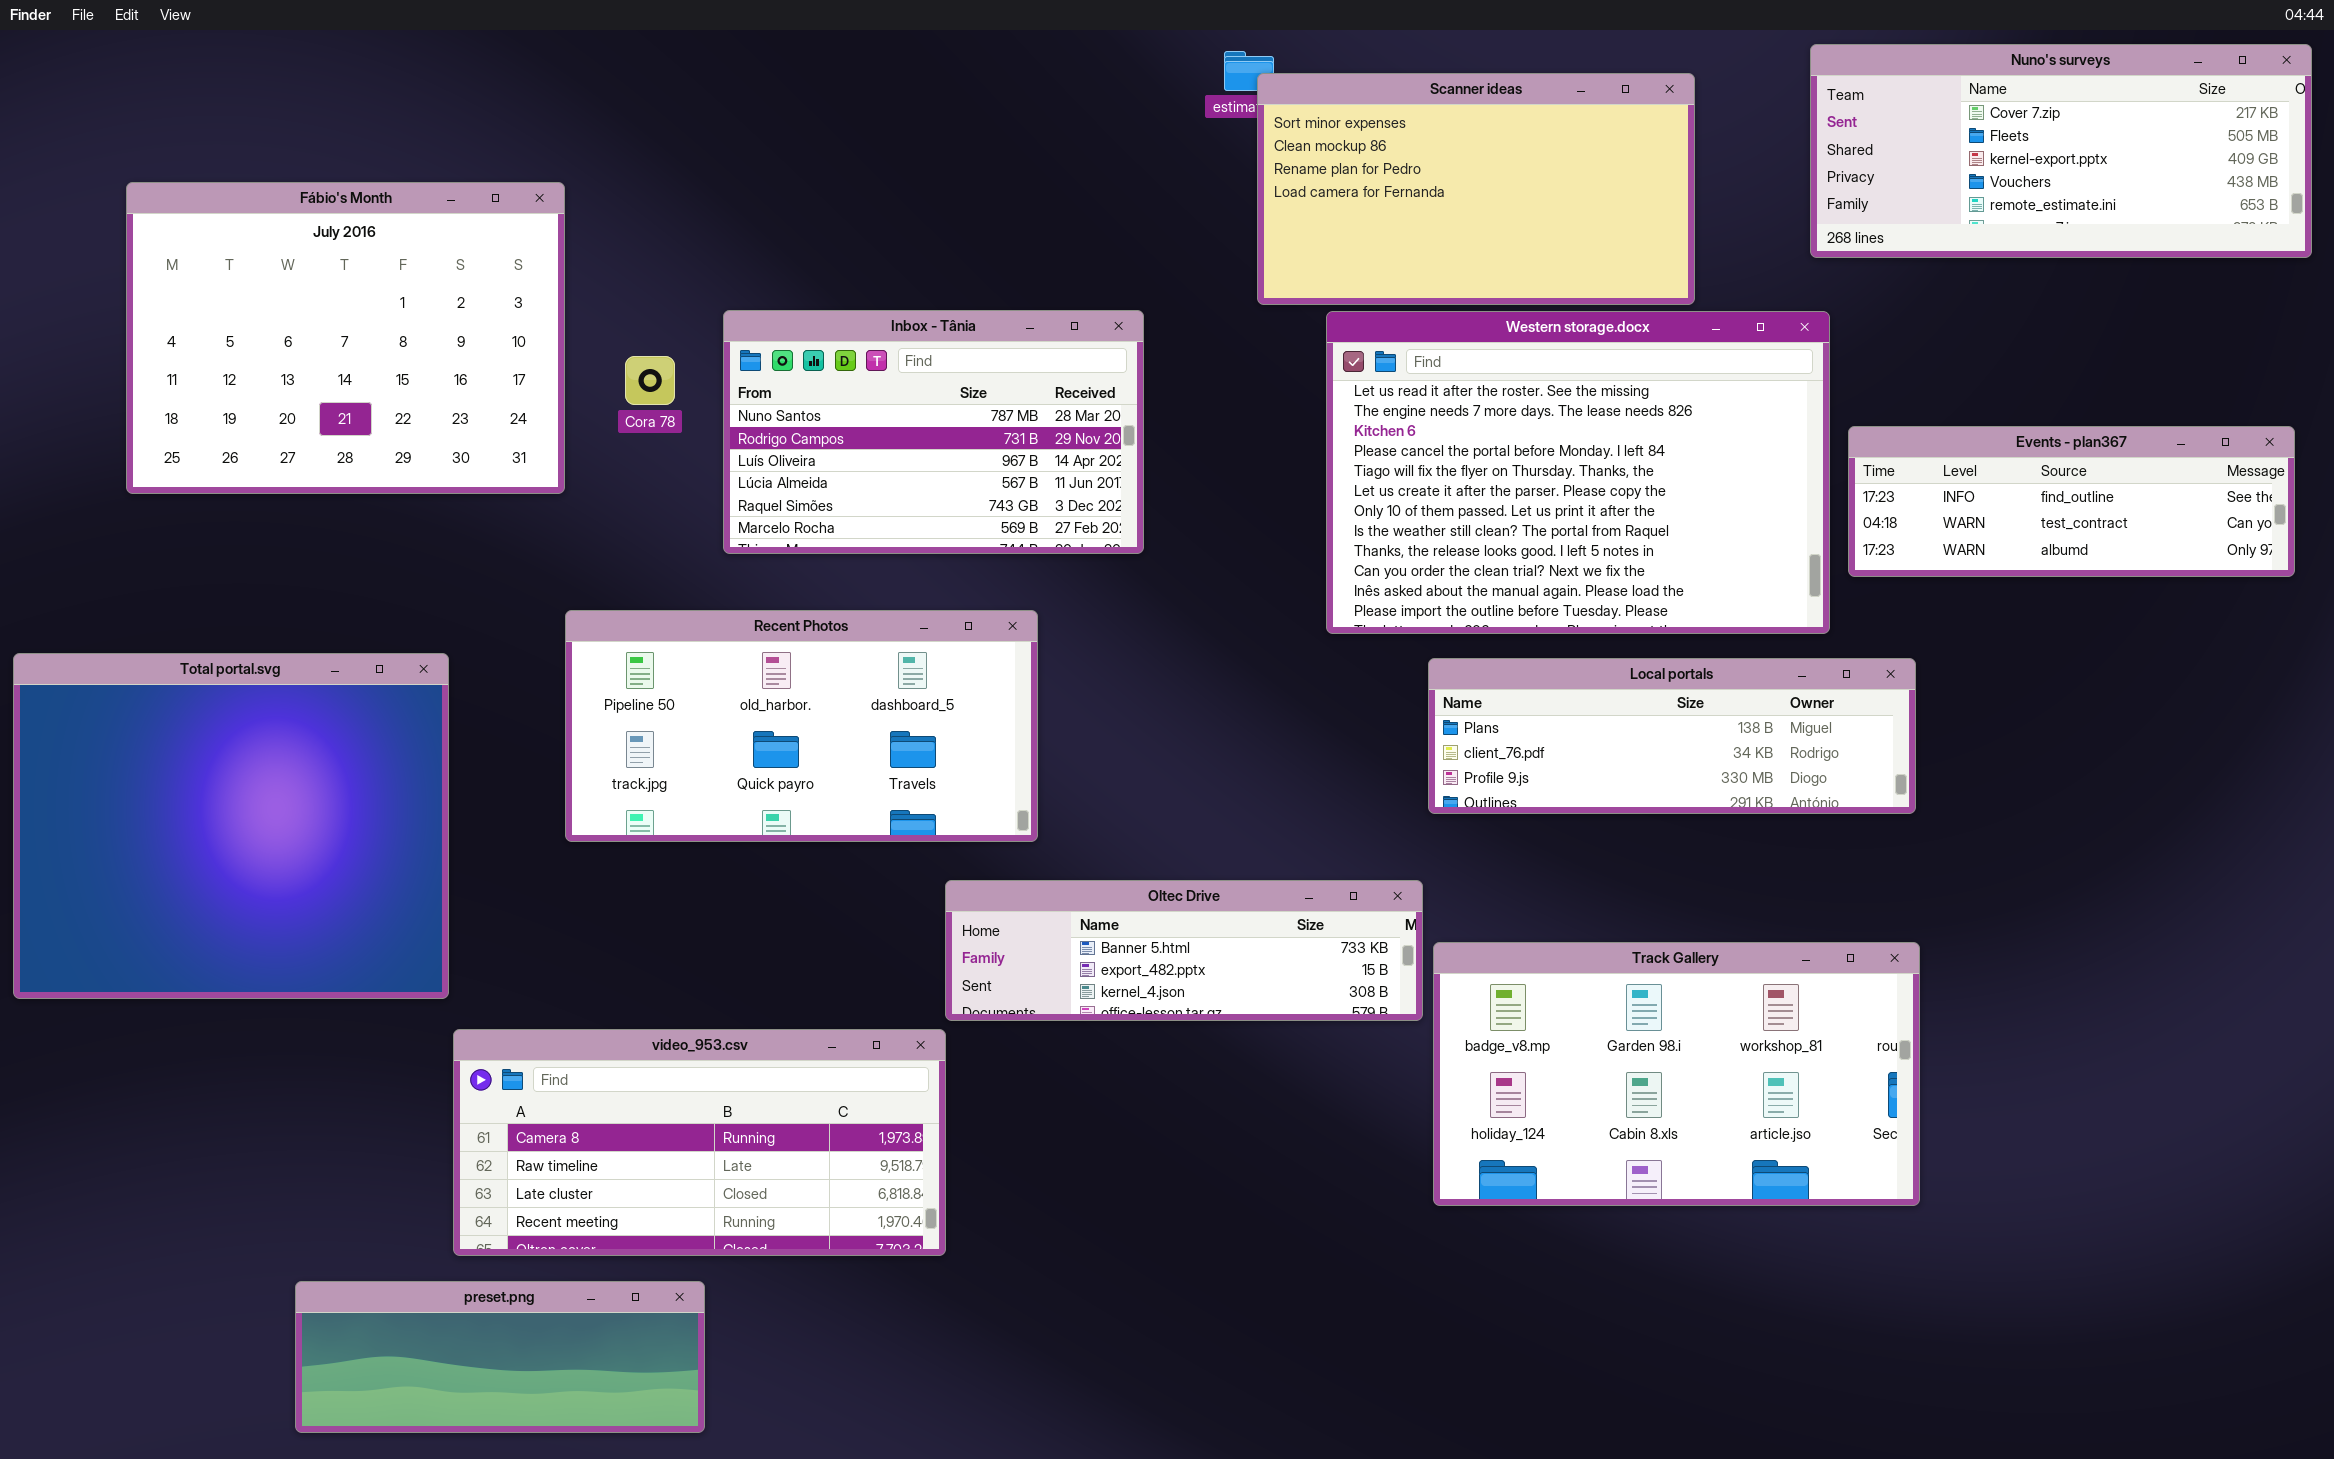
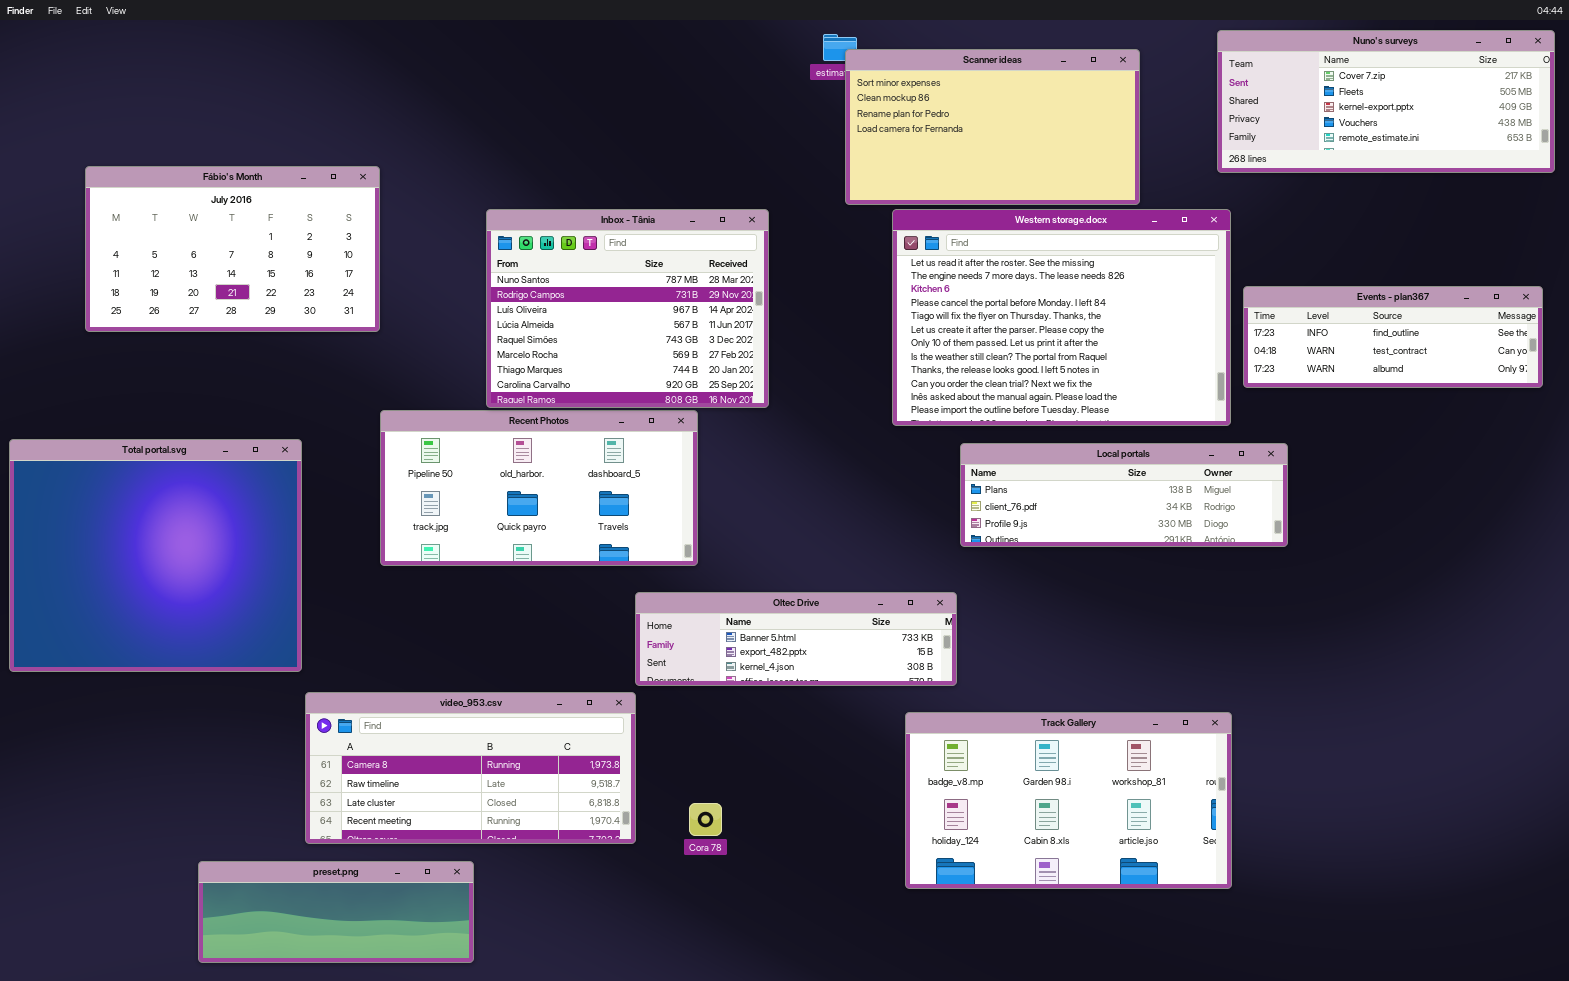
Fábio's Month: [126,182,565,494] -> [85,166,380,332], resized
Inbox - Tânia: [723,310,1144,554] -> [486,209,769,408], resized
Cora 78: [625,356,675,405] -> [689,803,722,836], moved
Track Gallery: [1433,942,1920,1206] -> [905,712,1232,889], moved

